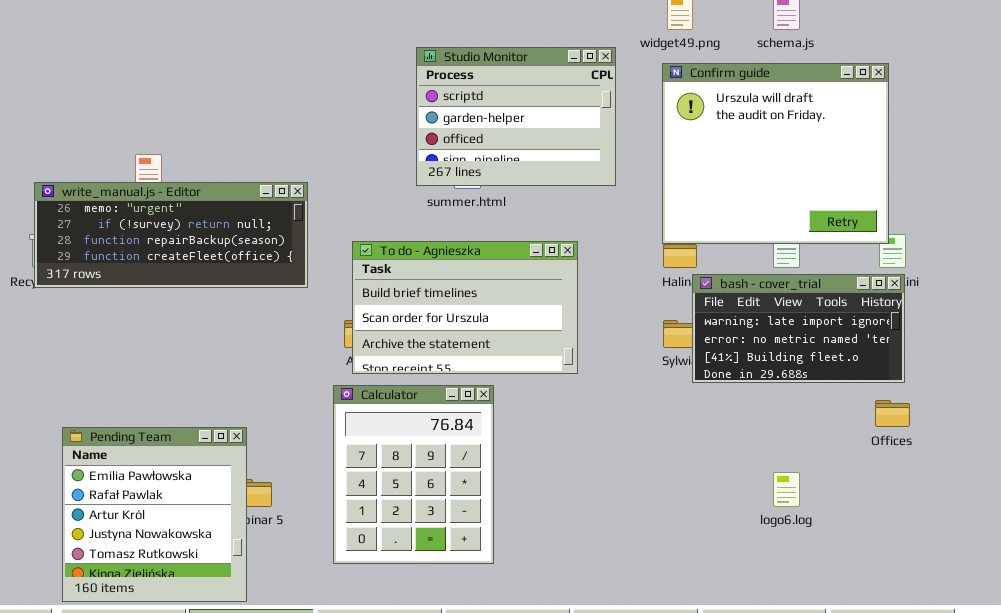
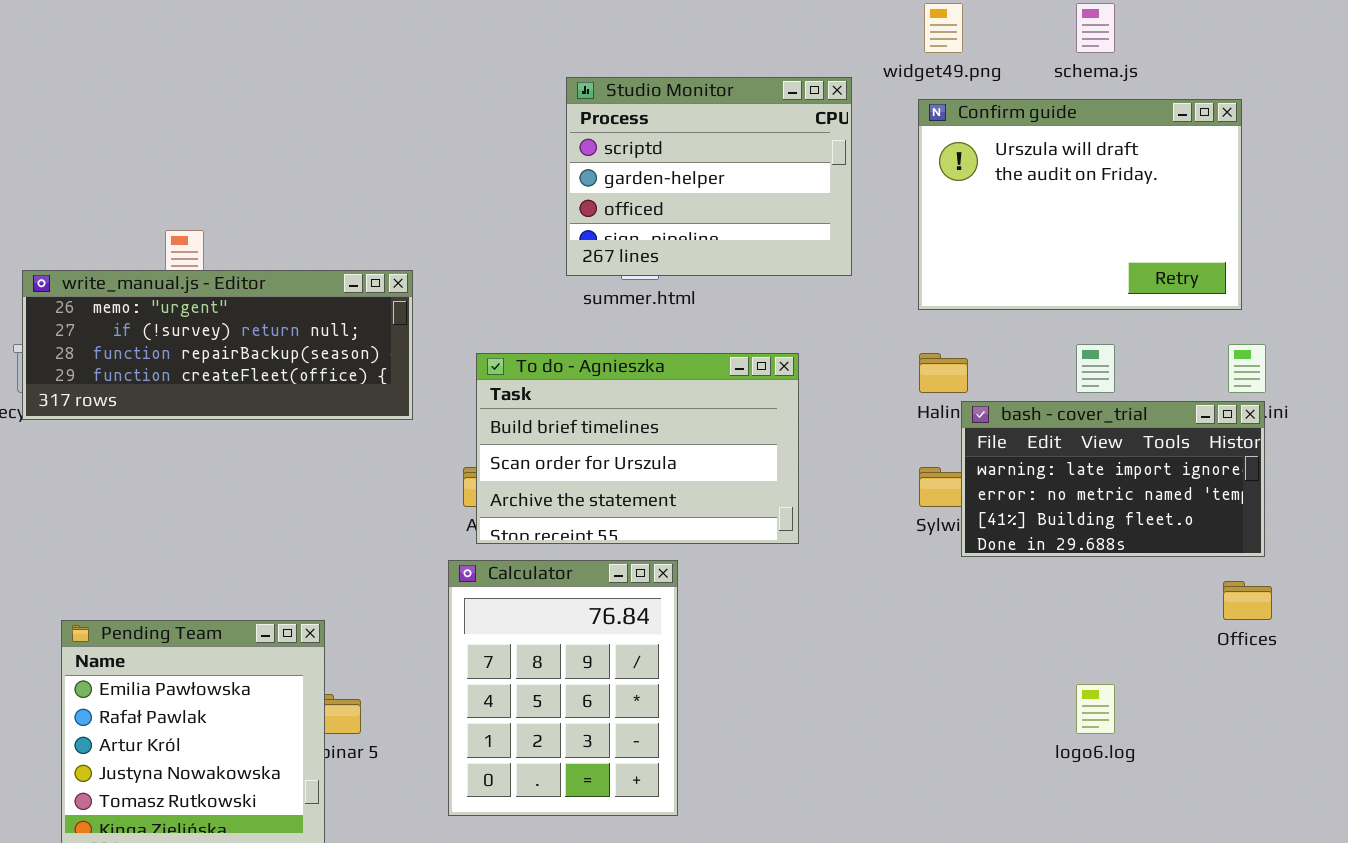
Confirm guide: [662,63,889,244] -> [918,99,1242,310], resized

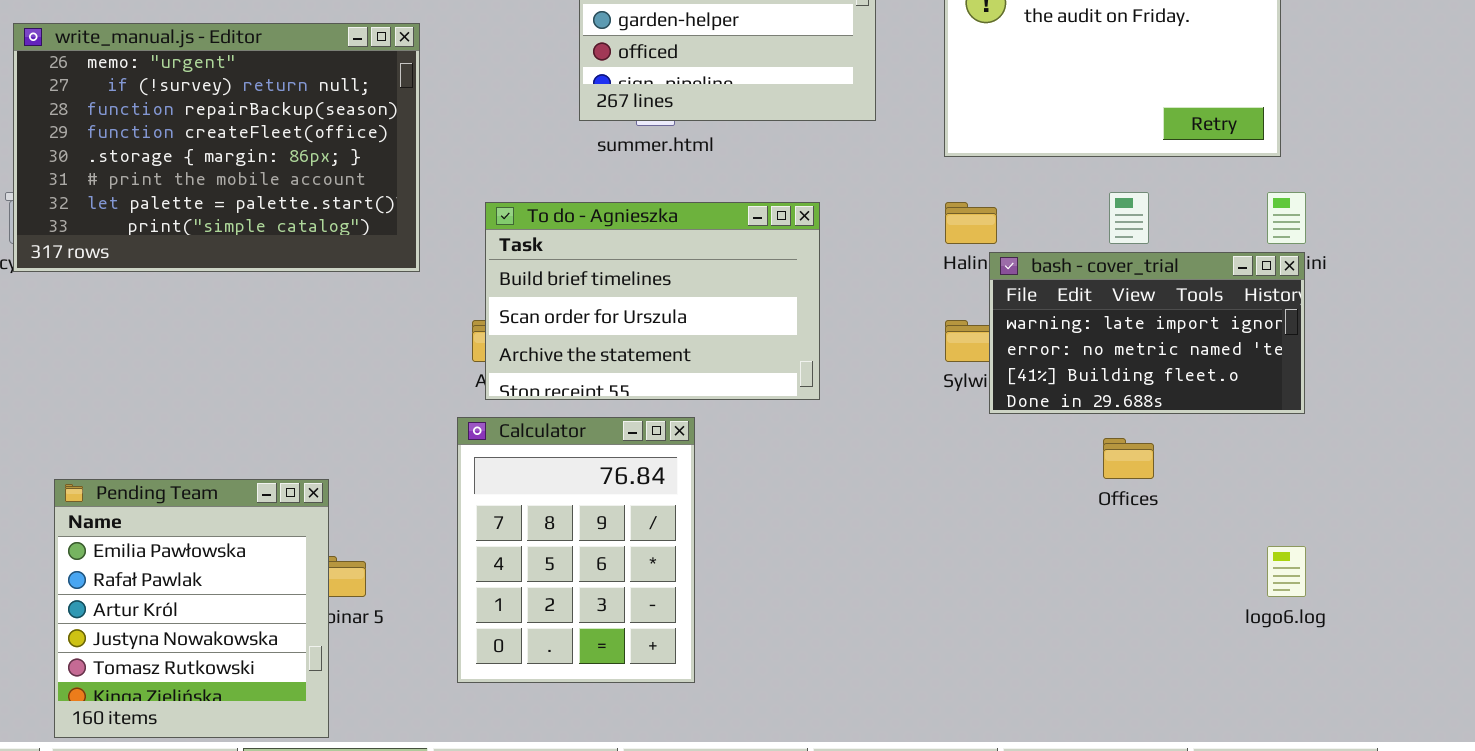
write_manual.js - Editor: [22,270,413,420] -> [13,23,420,272], resized
Offices: [1223,581,1272,620] -> [1103,438,1154,479], moved
logo6.log: [1076,684,1115,734] -> [1267,546,1306,597], moved

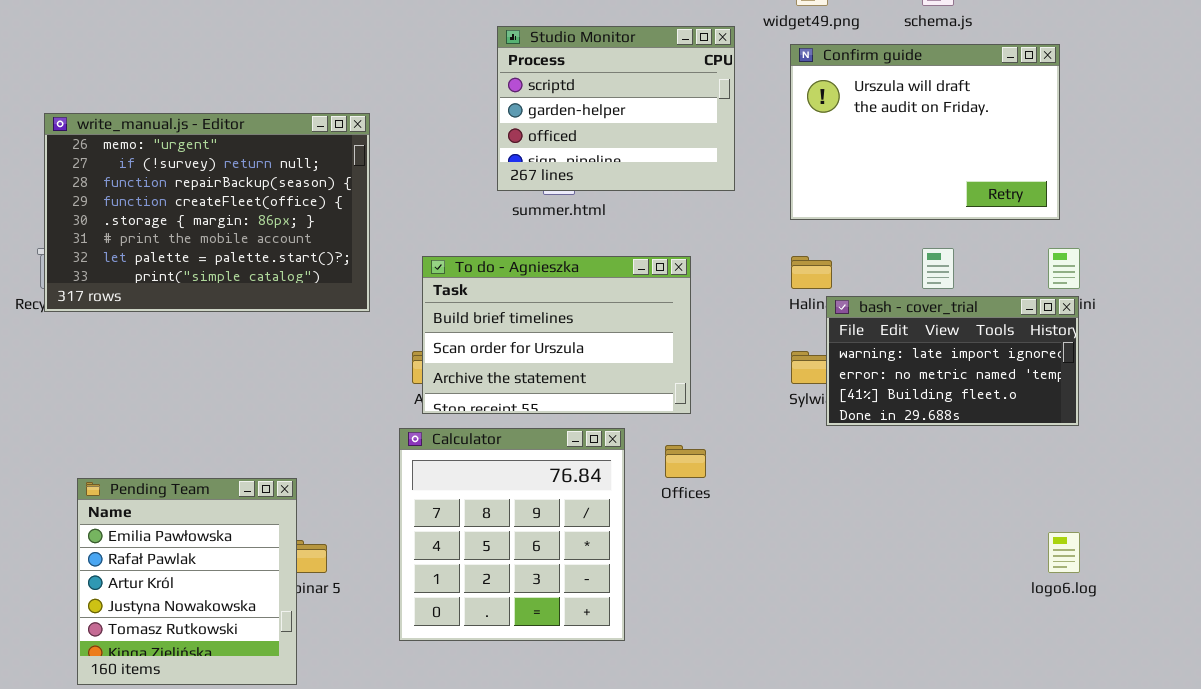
Calculator: [457,417,695,683] -> [399,428,625,641], resized
Offices: [1103,438,1154,479] -> [665,445,706,478], moved

